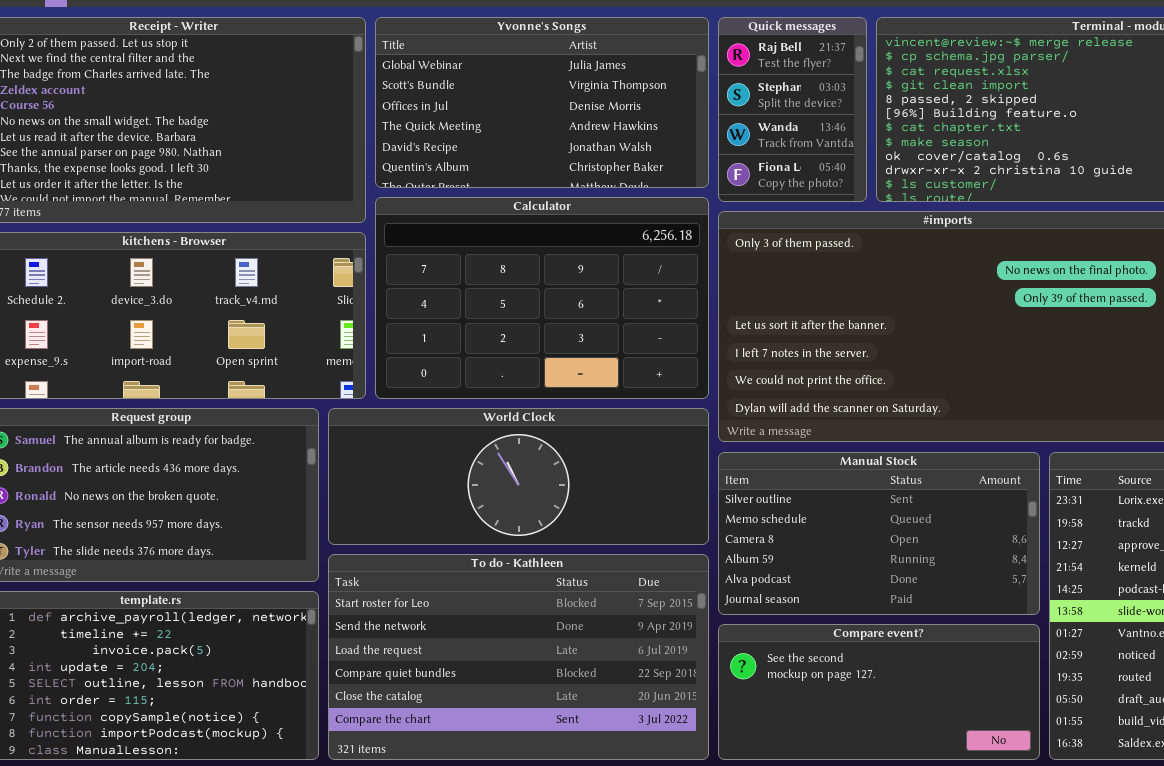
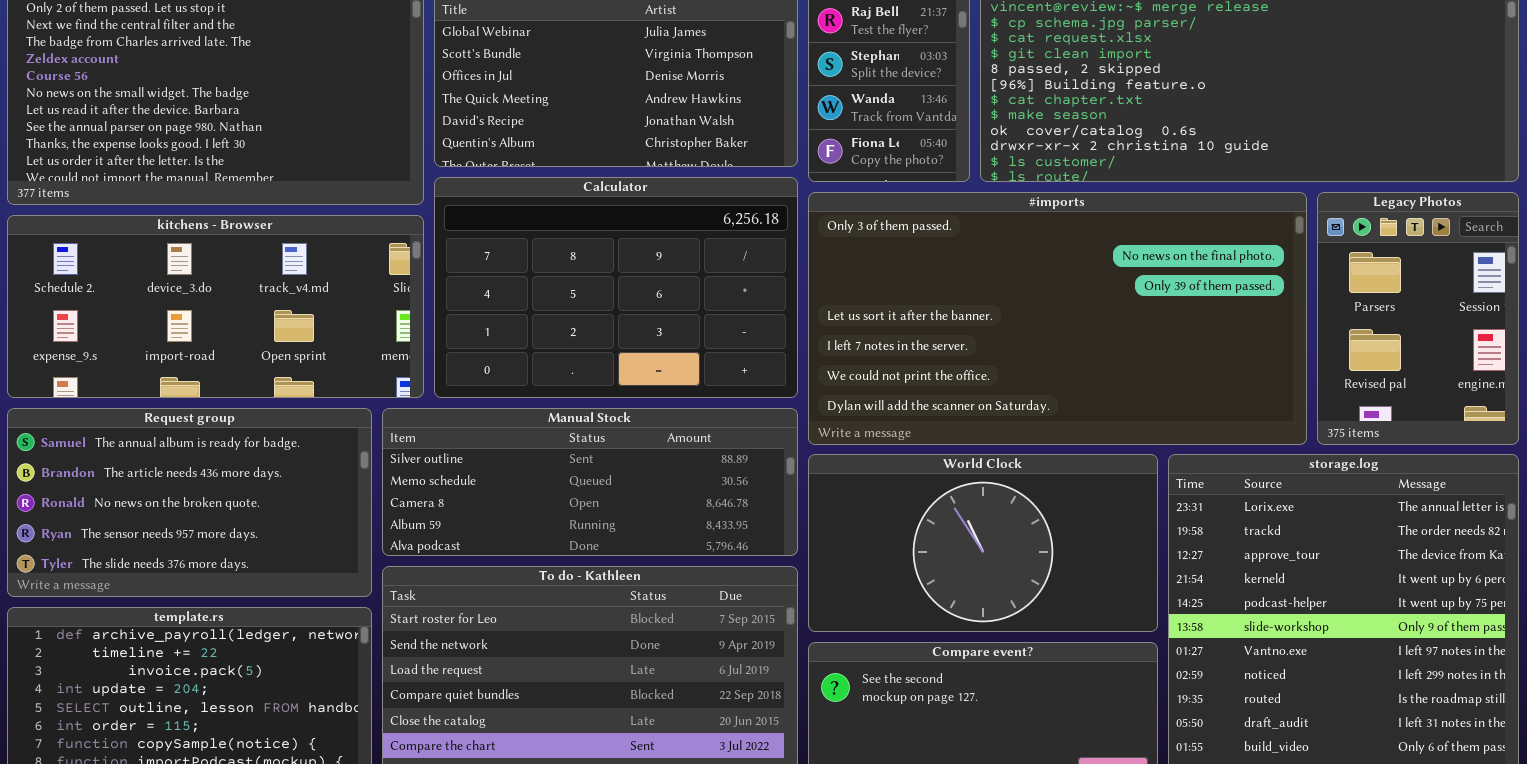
World Clock: [328,408,709,545] -> [808,454,1158,632], moved, resized
Manual Stock: [718,452,1040,615] -> [382,408,798,556], moved, resized

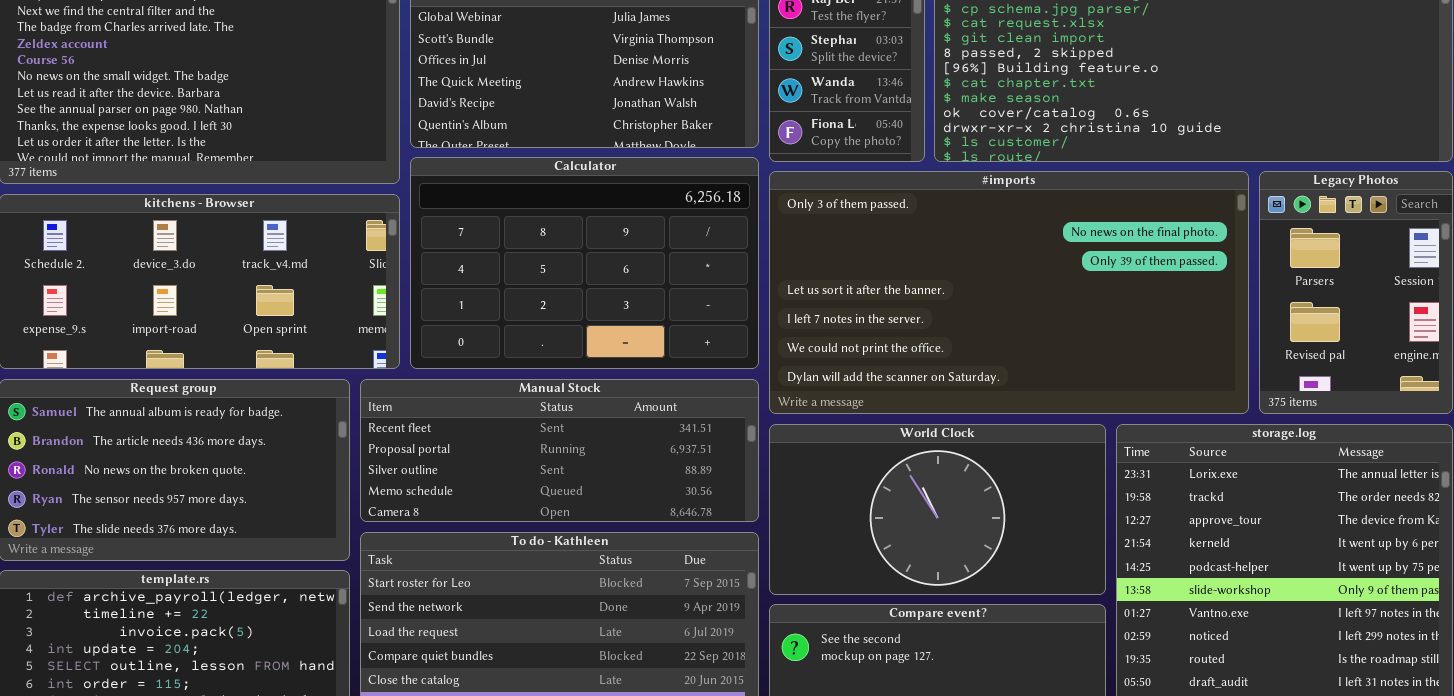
Manual Stock: [382,408,798,556] -> [360,379,759,522], scrolled up 2 rows

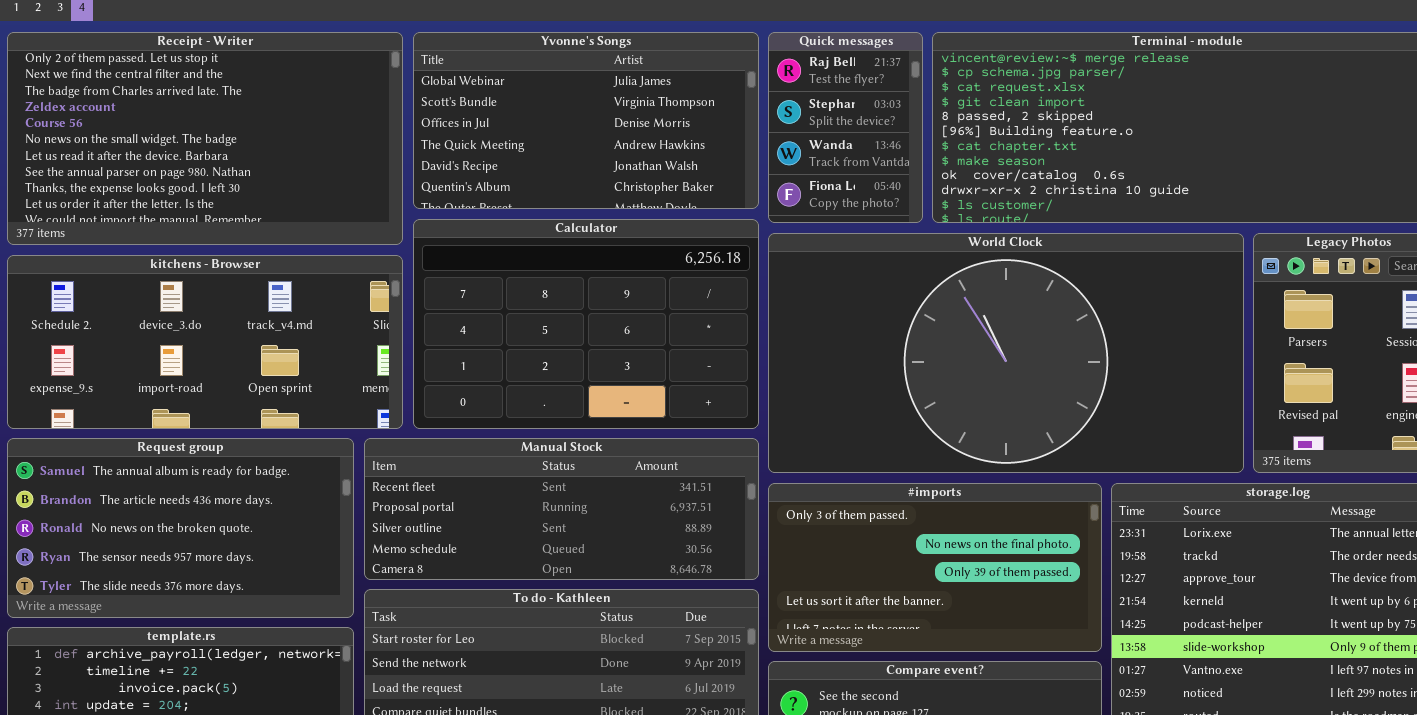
#imports: [769,171,1249,414] -> [768,483,1102,652], moved, resized
World Clock: [769,424,1106,595] -> [768,233,1244,473], moved, resized

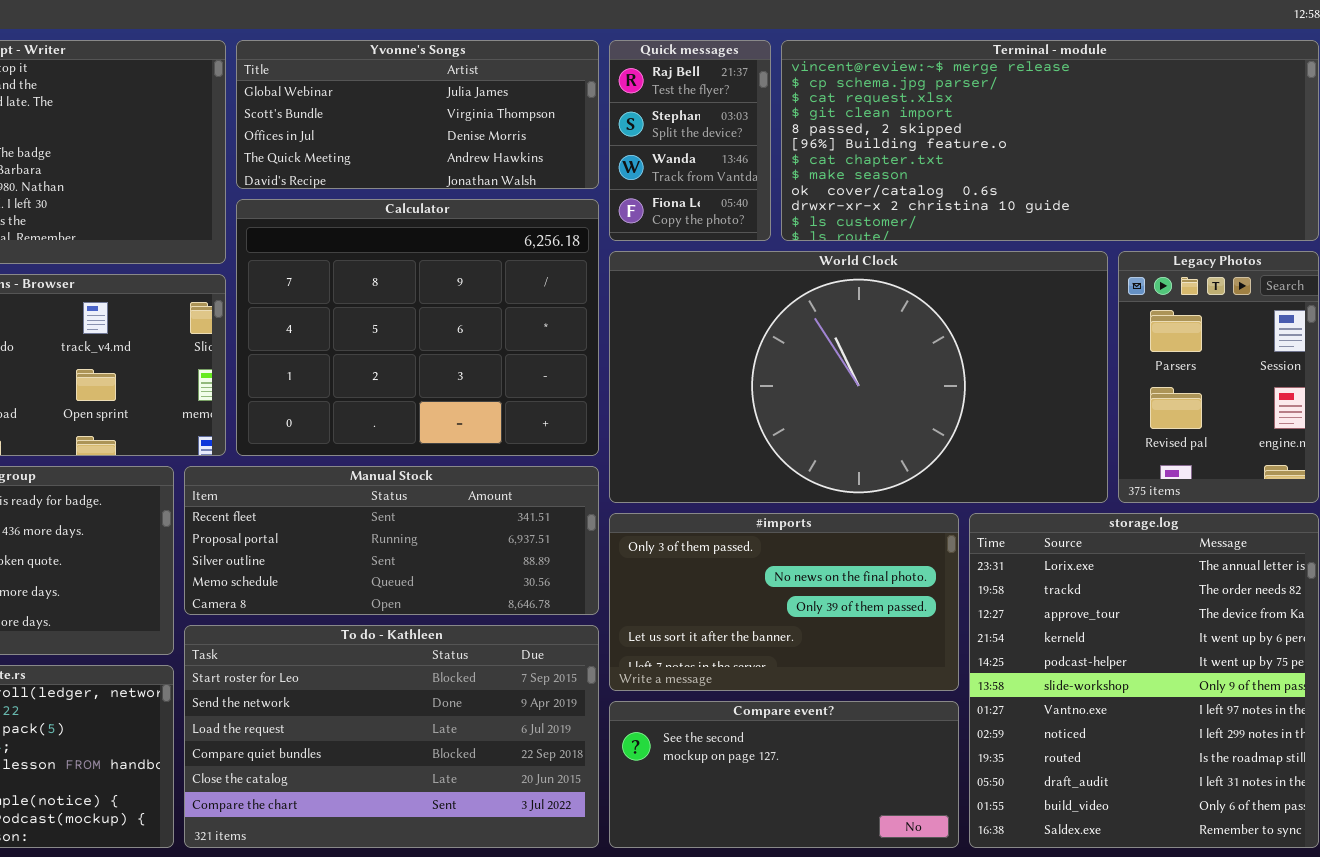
Yvonne's Songs: [413,32,759,209] -> [236,40,599,189], resized
Calculator: [413,219,759,429] -> [236,199,599,456], resized

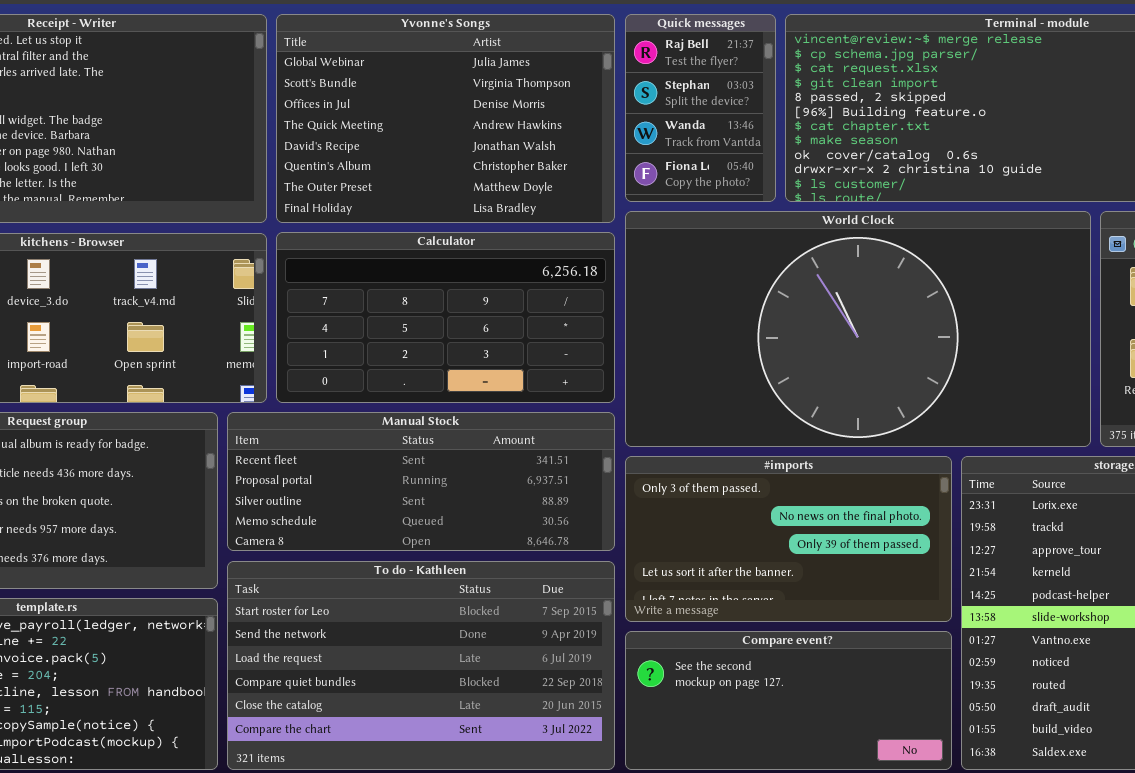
Yvonne's Songs: [236,40,599,189] -> [276,14,615,223], resized
Calculator: [236,199,599,456] -> [276,232,615,403], resized

